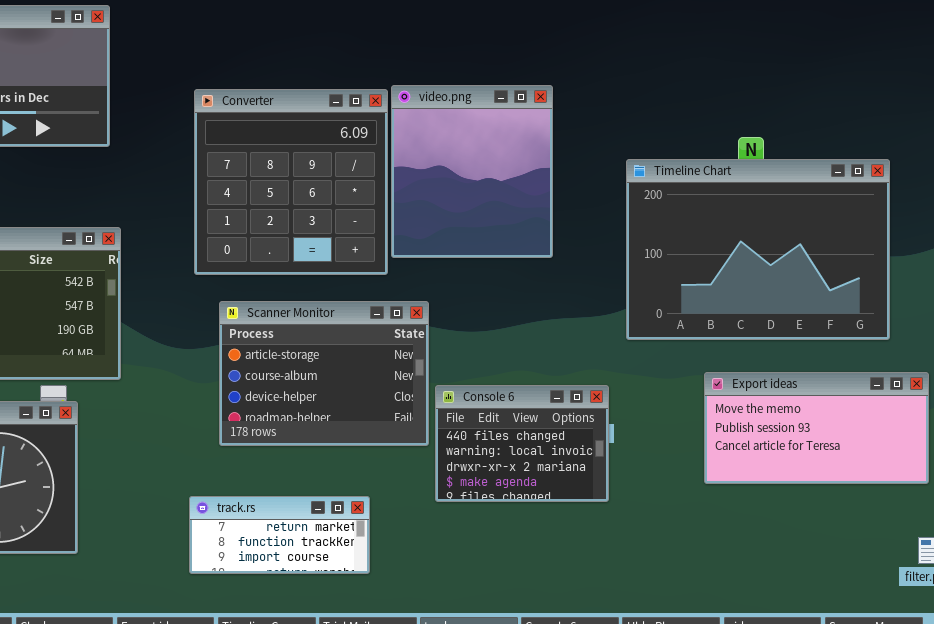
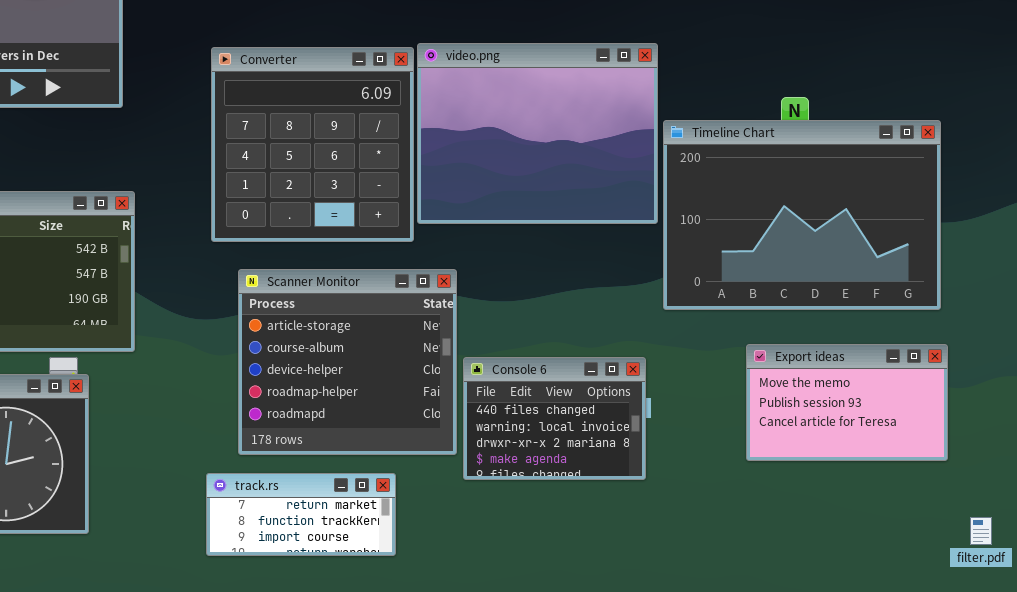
video.png: [391,85,553,258] -> [417,43,658,224], resized
Scanner Monitor: [219,301,429,446] -> [238,269,457,455], resized
Export ideas: [704,372,929,484] -> [746,344,948,461], resized

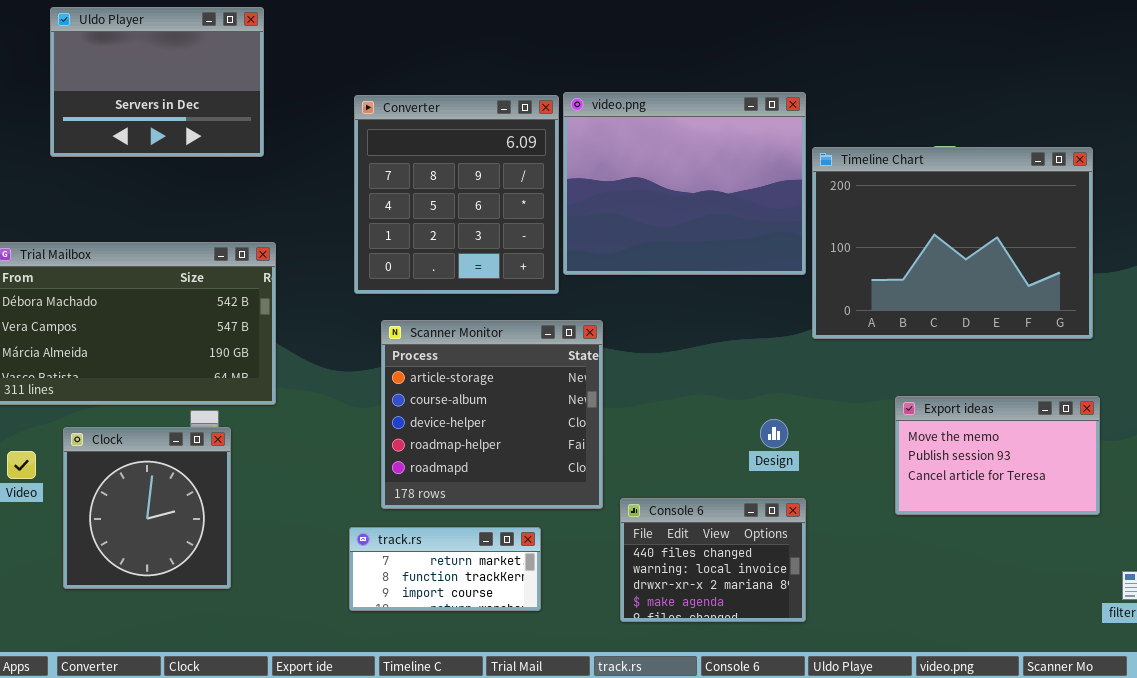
Timeline Chart: [663,120,941,310] -> [812,147,1093,339], moved
Console 6: [463,357,646,480] -> [620,498,806,622], moved

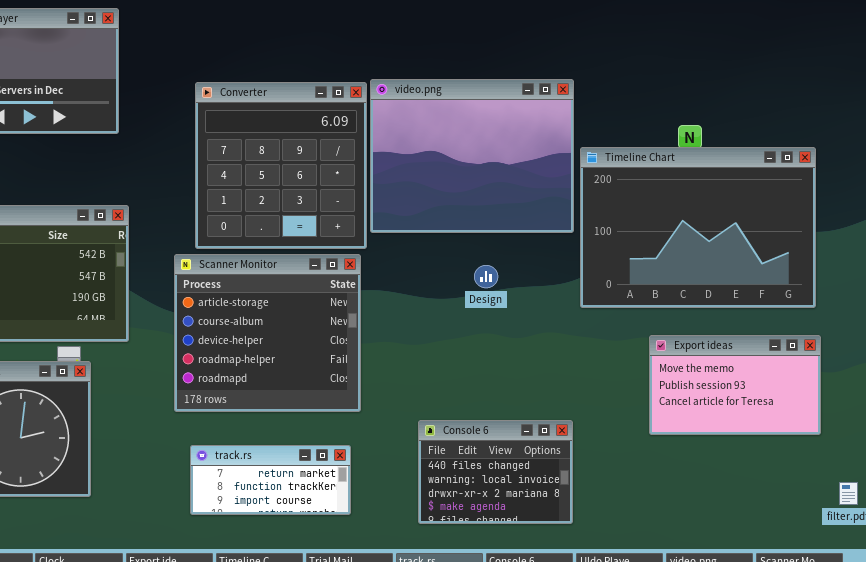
Timeline Chart: [812,147,1093,339] -> [580,147,816,308], moved
Scanner Monitor: [381,320,603,509] -> [174,254,361,412], moved
Design: [760,419,788,448] -> [474,265,498,288], moved

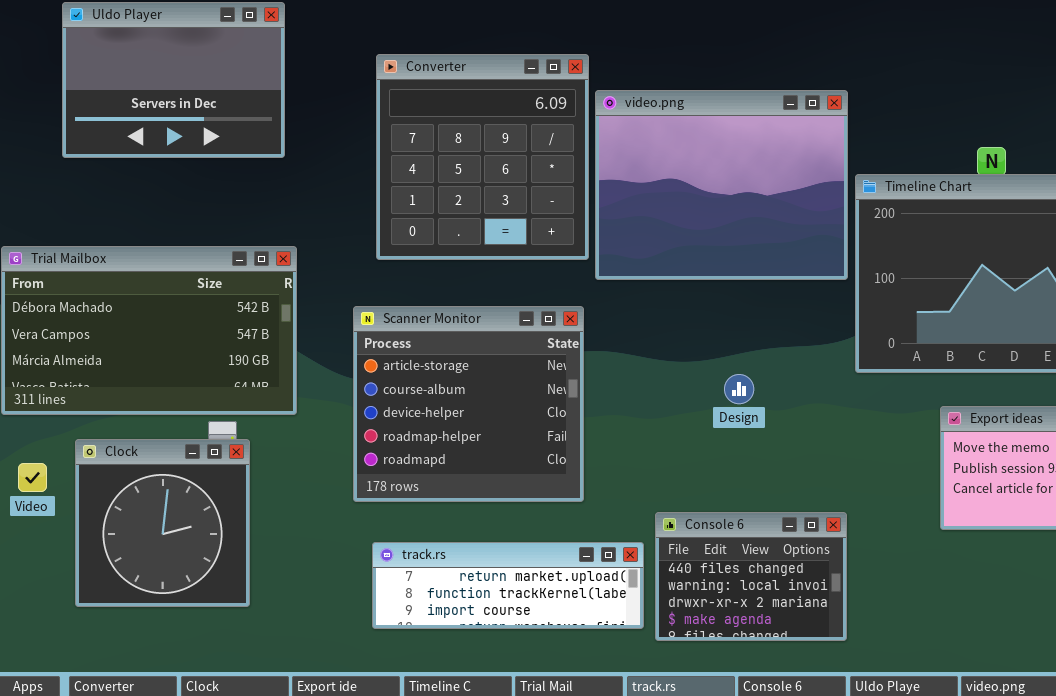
Converter: [195,82,367,249] -> [376,54,589,260], moved
Design: [474,265,498,288] -> [724,374,754,404], moved
track.rs: [190,445,351,515] -> [372,542,644,629], resized

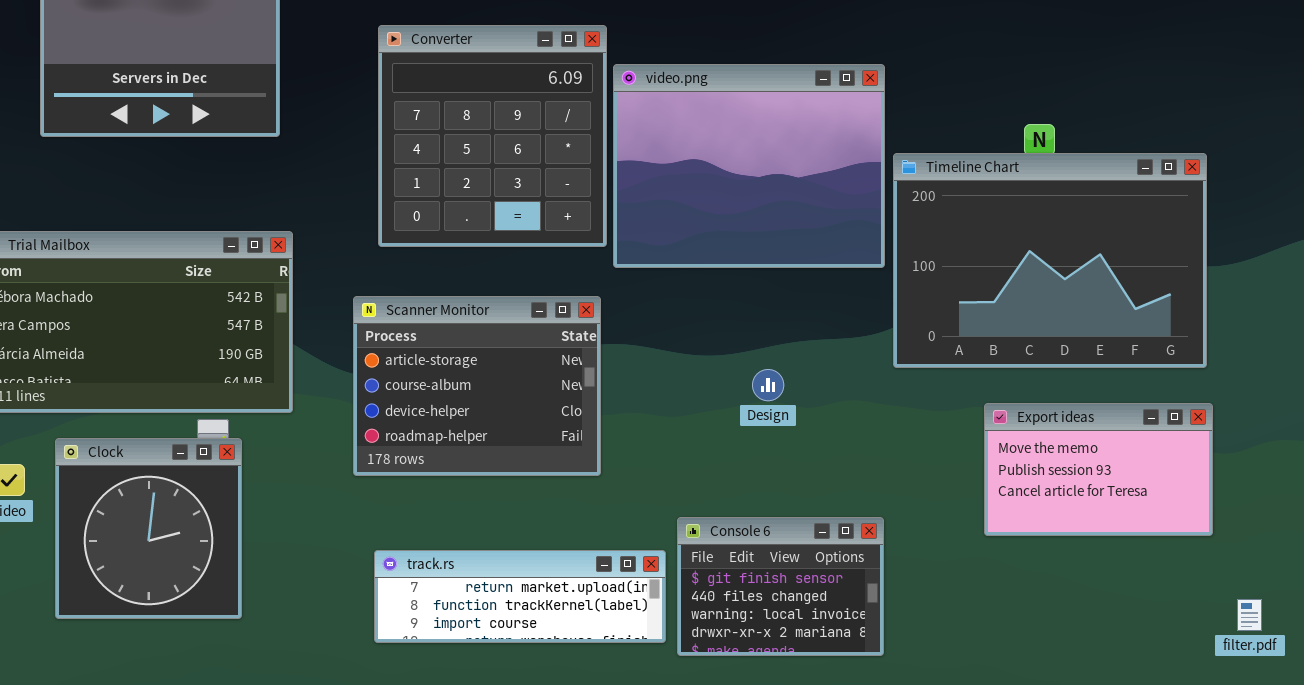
Scanner Monitor: [353,306,584,502] -> [353,296,601,476], resized
Console 6: [655,512,847,641] -> [677,517,884,656], scrolled up 1 row

